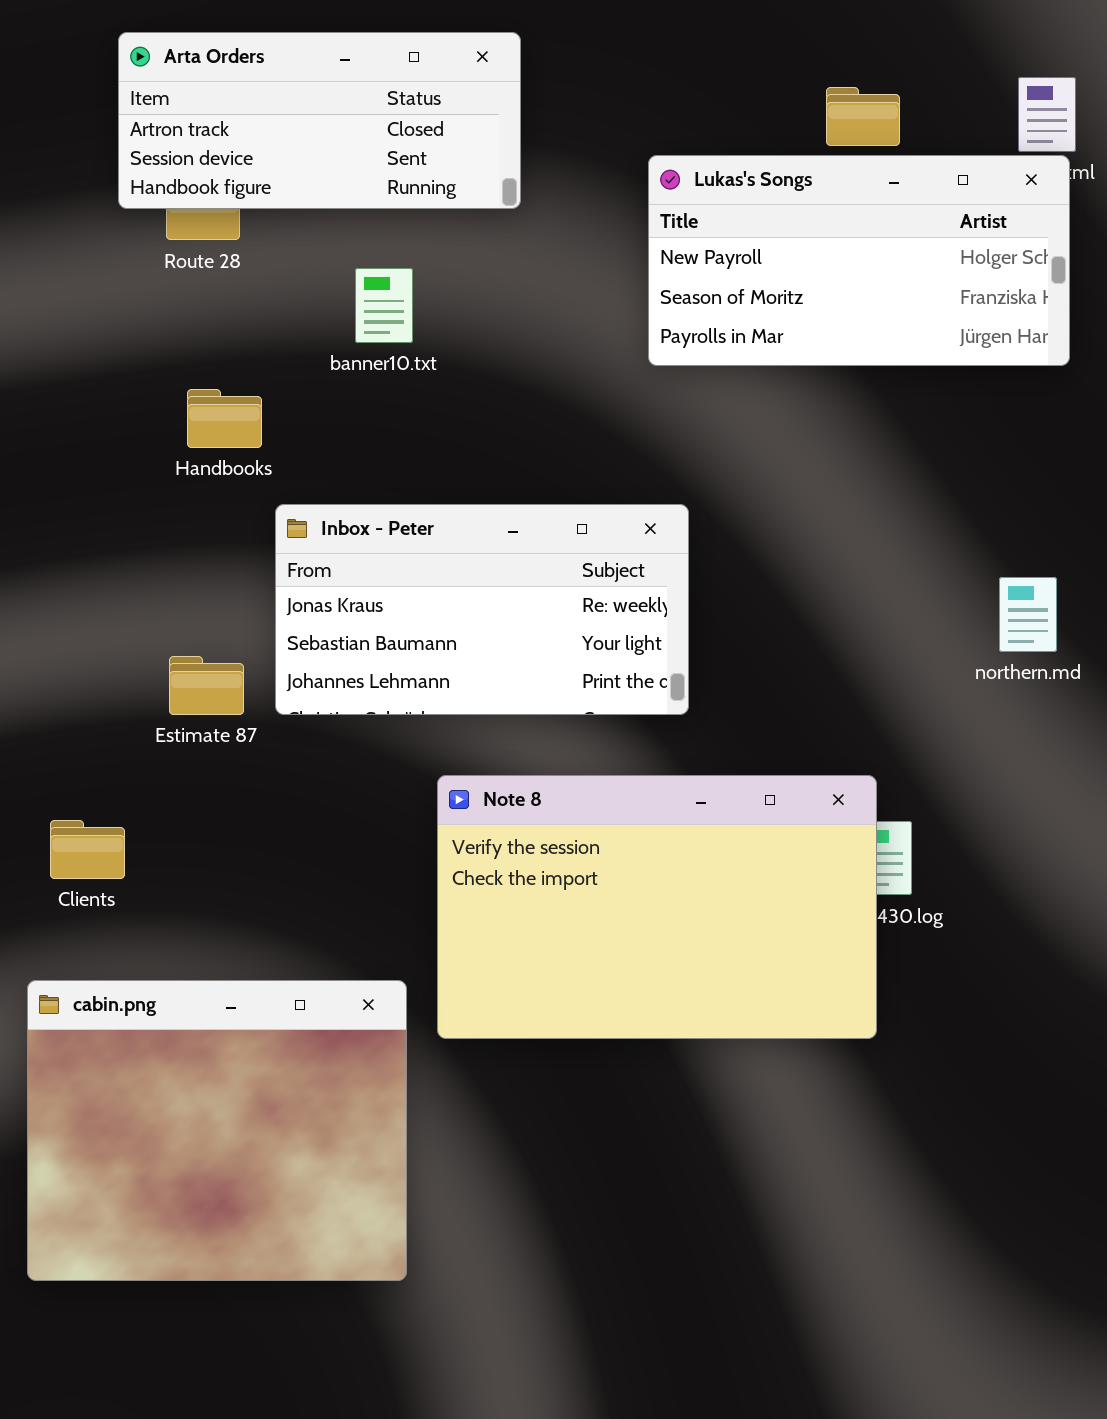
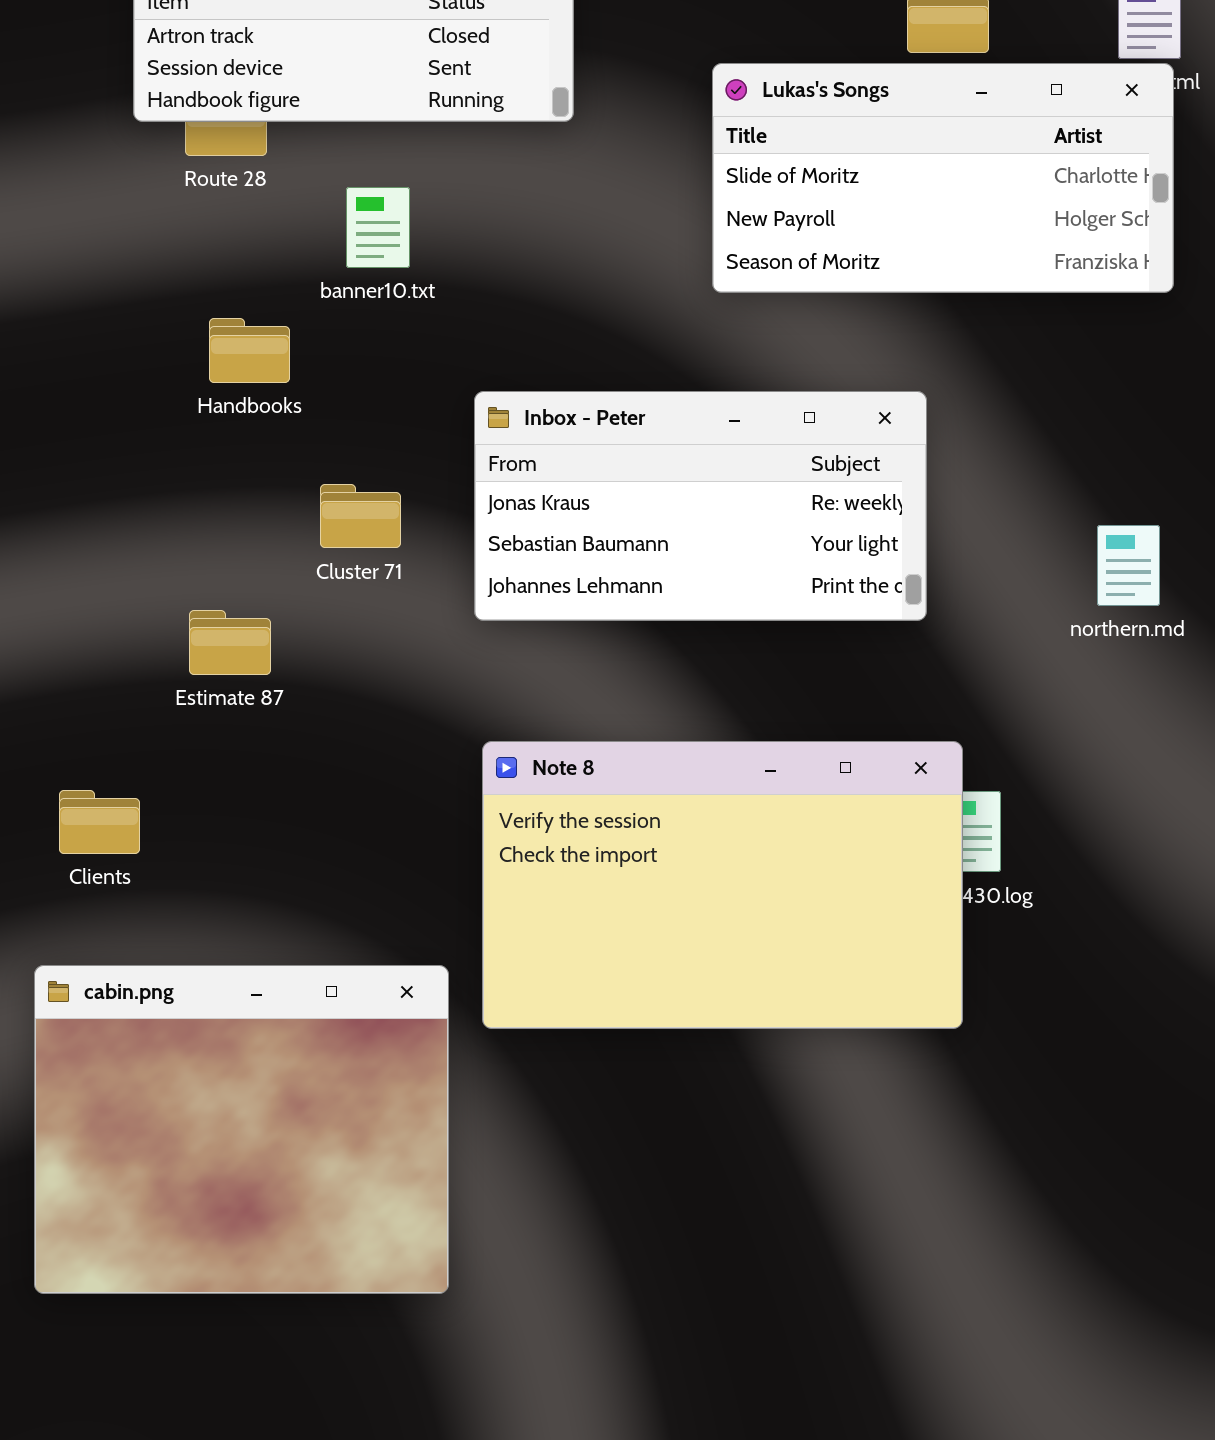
Lukas's Songs: [648,155,1070,366] -> [712,63,1174,293], scrolled up 1 row
banner10.txt: [355,268,413,343] -> [346,187,410,268], moved
Inbox - Peter: [275,504,689,715] -> [474,391,927,621], moved

